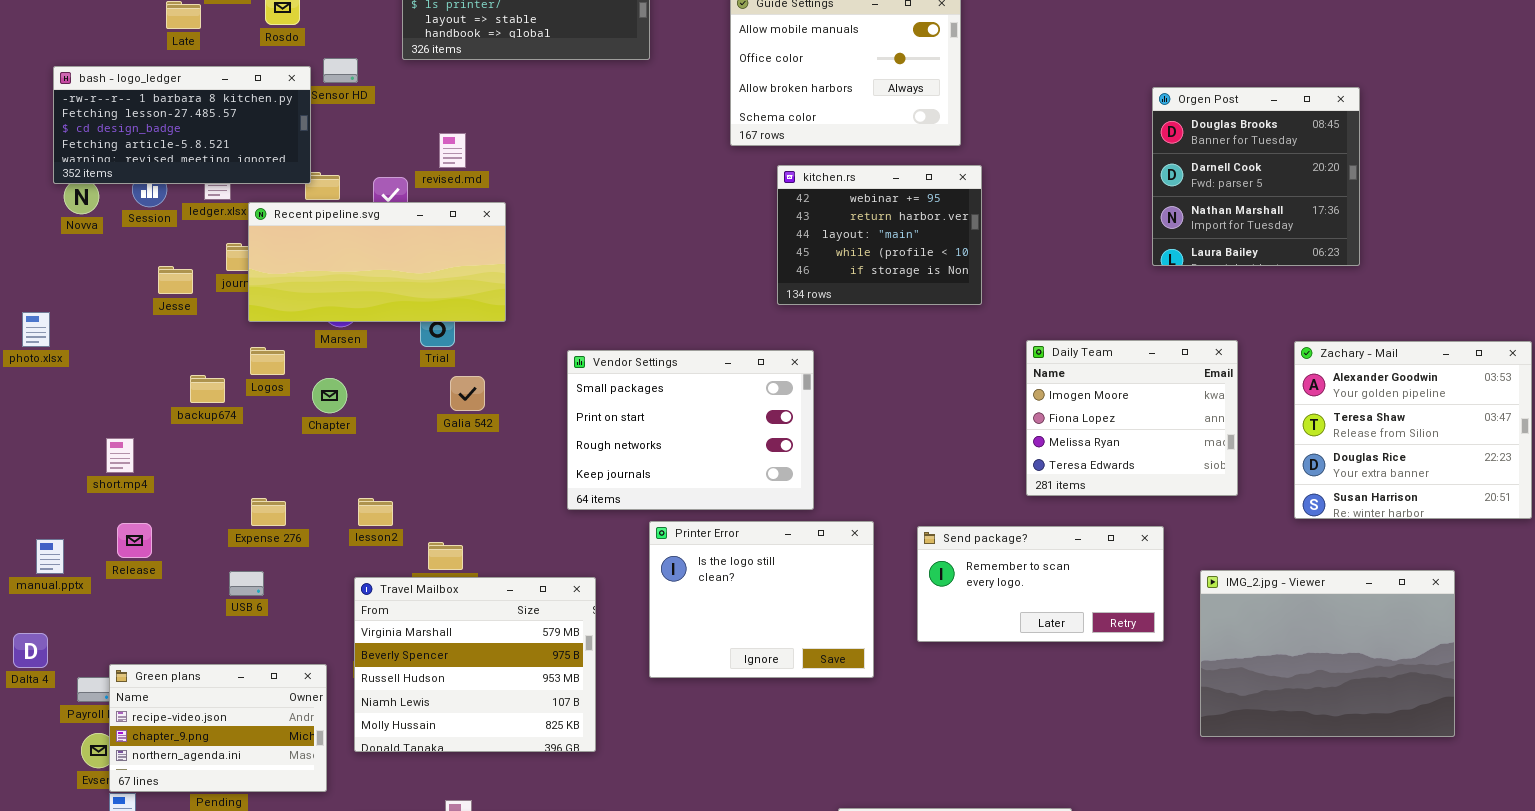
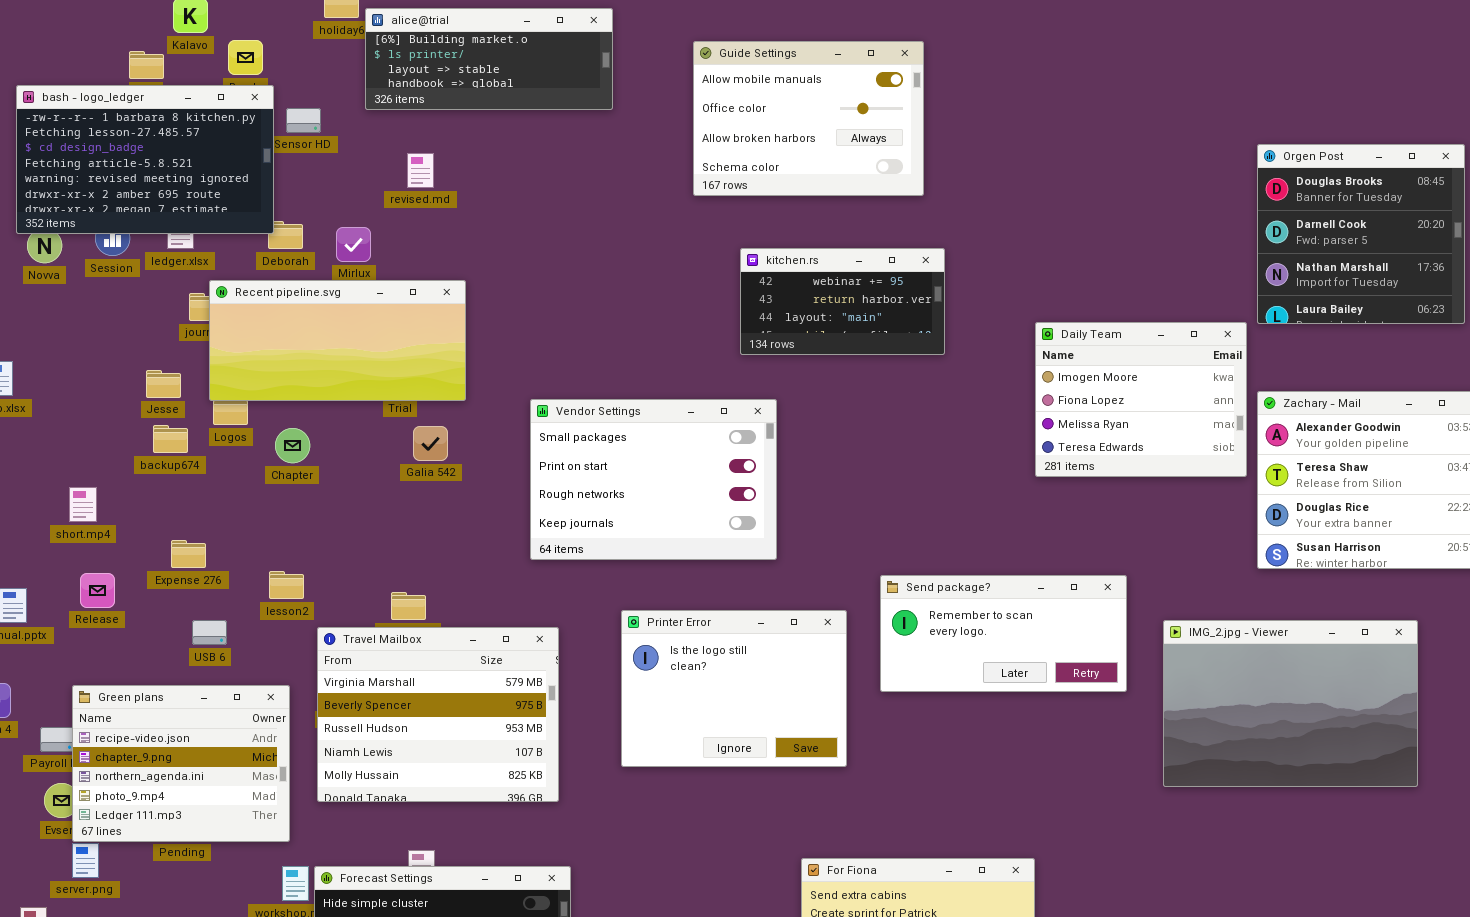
bash - logo_ledger: [53,66,311,184] -> [16,85,274,234], resized
Orgen Post: [1152,87,1360,266] -> [1257,144,1465,324], moved
revised.md: [439,133,466,168] -> [407,153,434,188], moved
kitchen.rs: [777,165,982,305] -> [740,248,945,355], resized
Recent pipeline.svg: [248,202,506,322] -> [209,280,466,401], moved
Jesse: [158,266,193,294] -> [146,370,181,398], moved
Daily Team: [1026,340,1238,496] -> [1035,322,1247,477], moved
lesson2: [358,498,393,526] -> [269,571,304,599], moved
Expense 276: [251,498,286,526] -> [171,540,206,568], moved
Printer Error: [649,521,874,678] -> [621,610,847,767], moved
Green plans: [109,664,327,792] -> [72,685,290,842], resized

